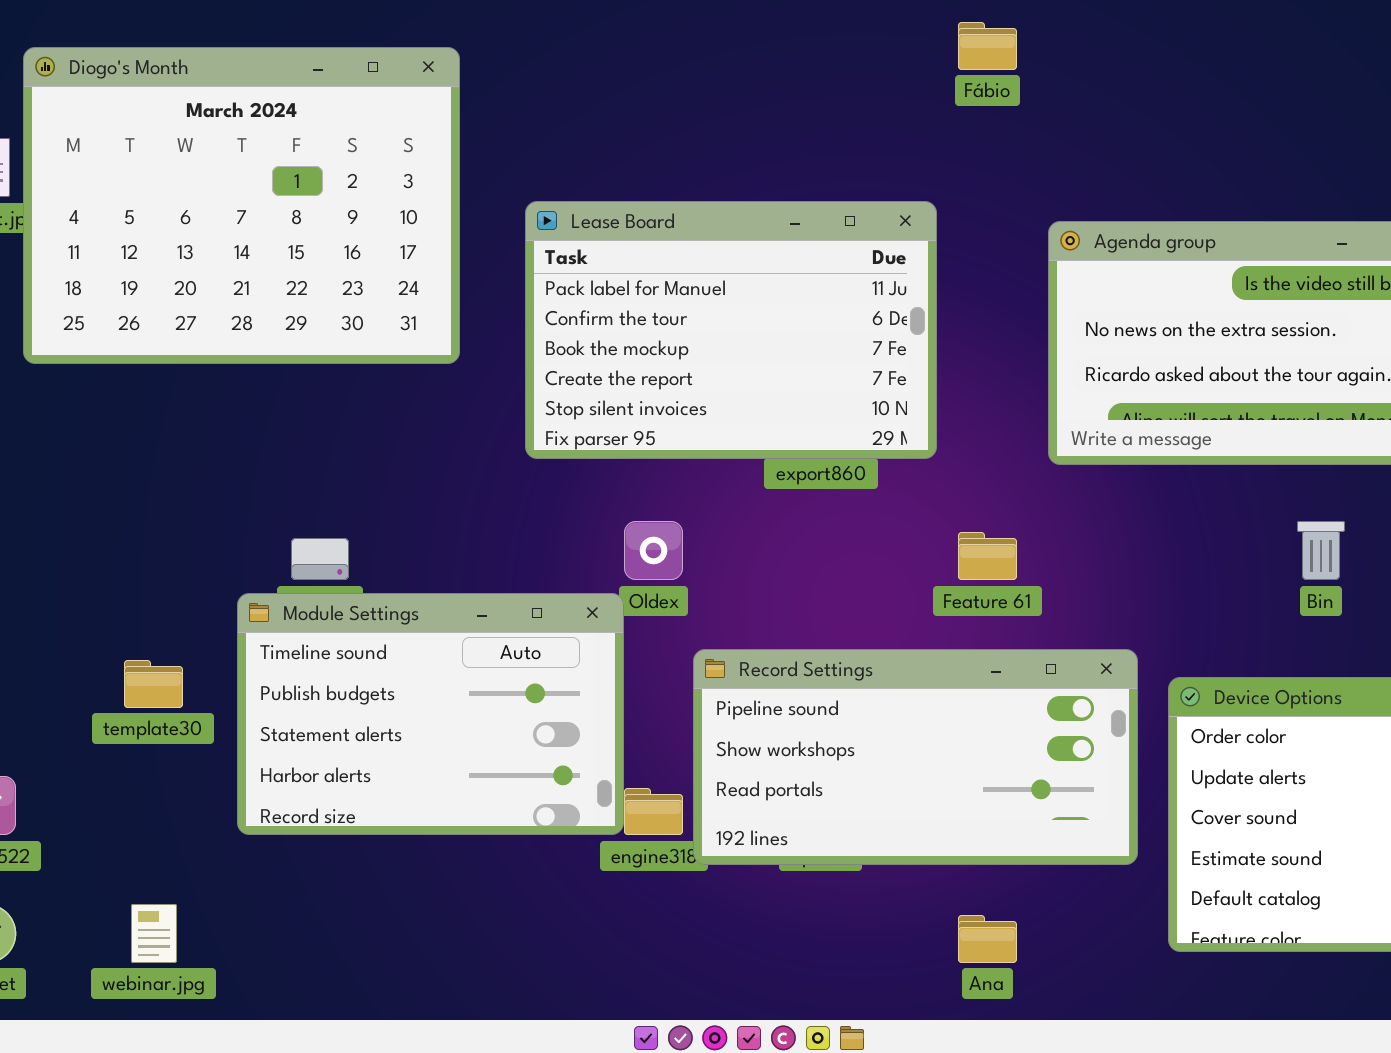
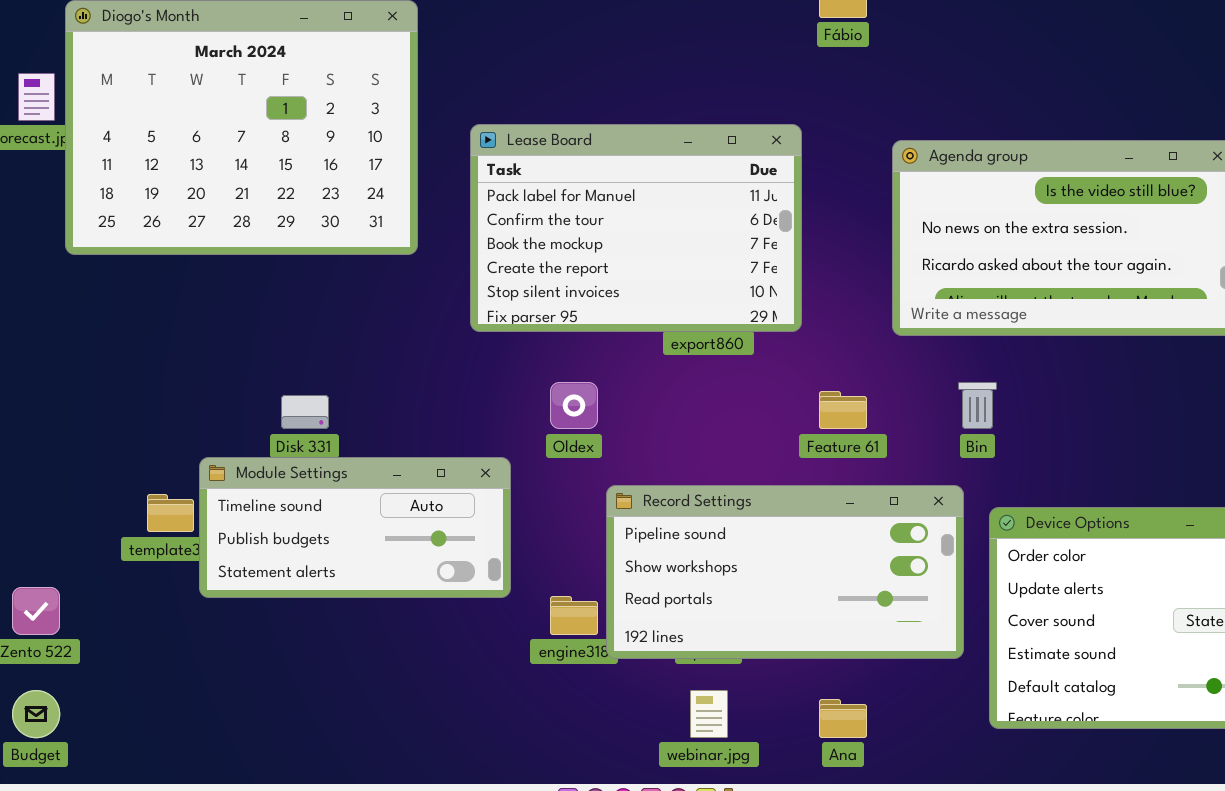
Bin: [1297,521,1345,580] -> [958,382,997,429], moved
Module Settings: [237,593,624,835] -> [199,457,511,598], moved, resized
webinar.jpg: [131,904,177,963] -> [690,690,728,738], moved

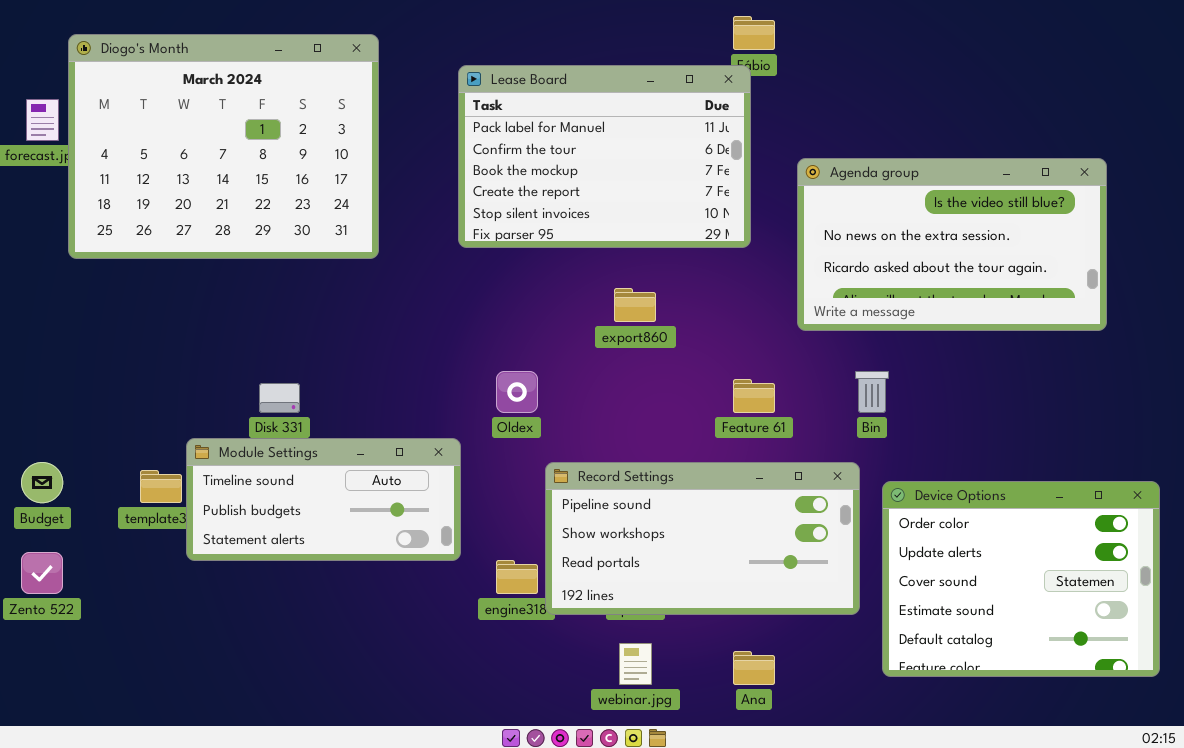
Lease Board: [470,124,802,332] -> [458,65,751,248], moved
Budget: [12,690,60,738] -> [21,462,63,503], moved

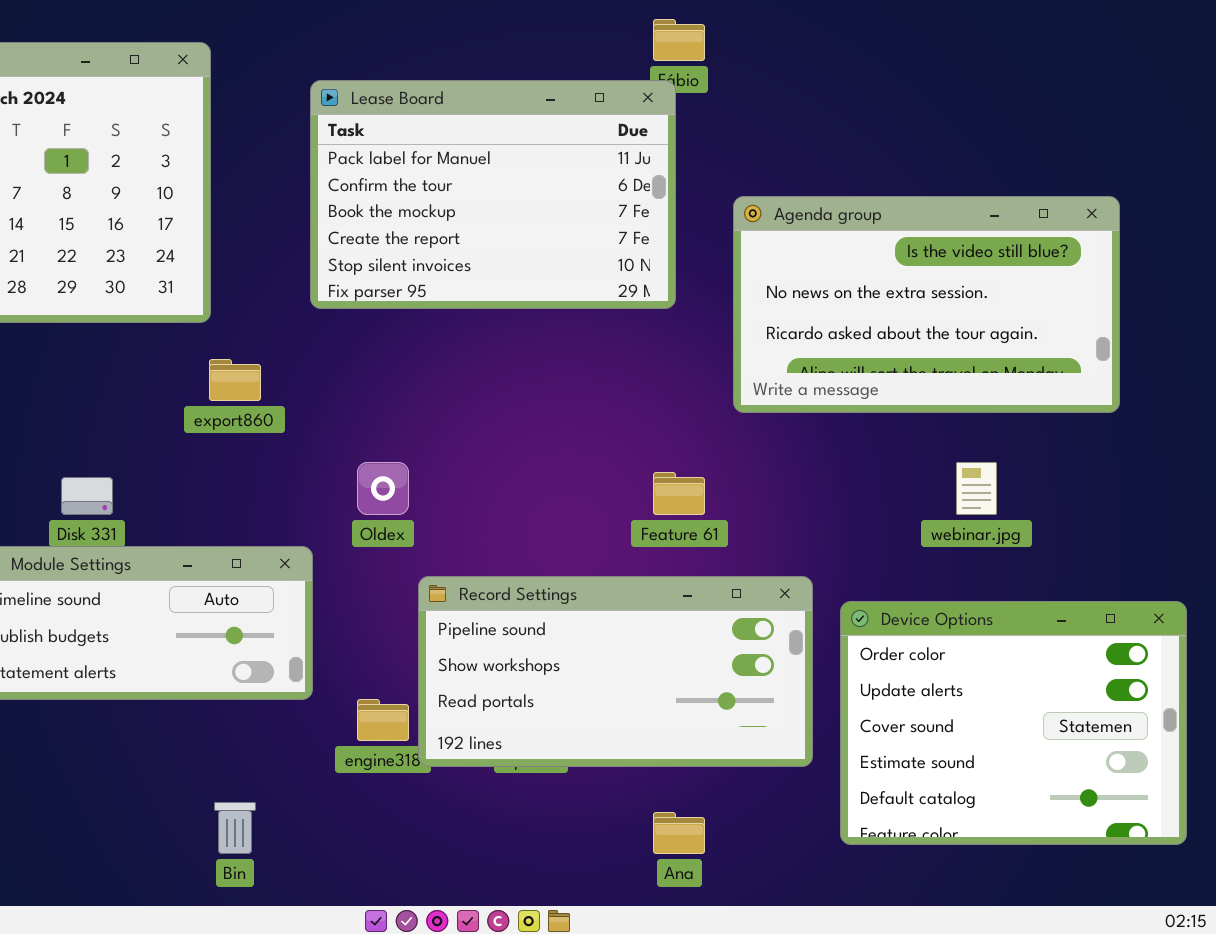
export860: [614,288,656,322] -> [209,359,261,401], moved
Bin: [855,371,889,413] -> [214,802,256,854], moved
webinar.jpg: [619,643,652,685] -> [956,462,997,515], moved

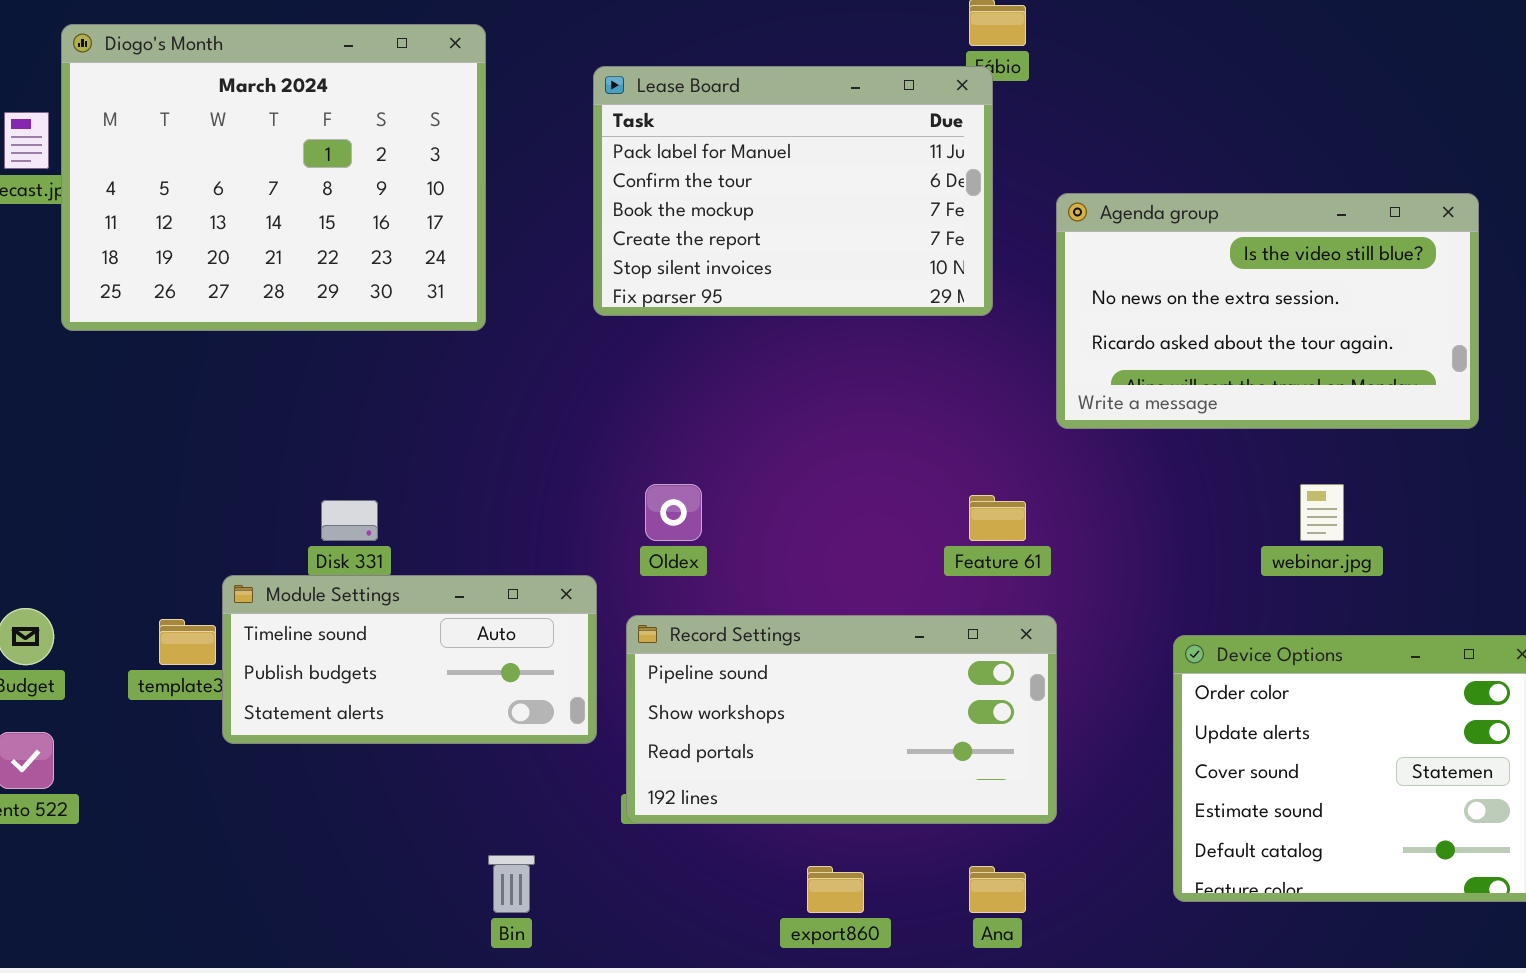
export860: [209,359,261,401] -> [807,866,864,913], moved
Record Settings: [418,576,813,767] -> [626,615,1057,824], moved

